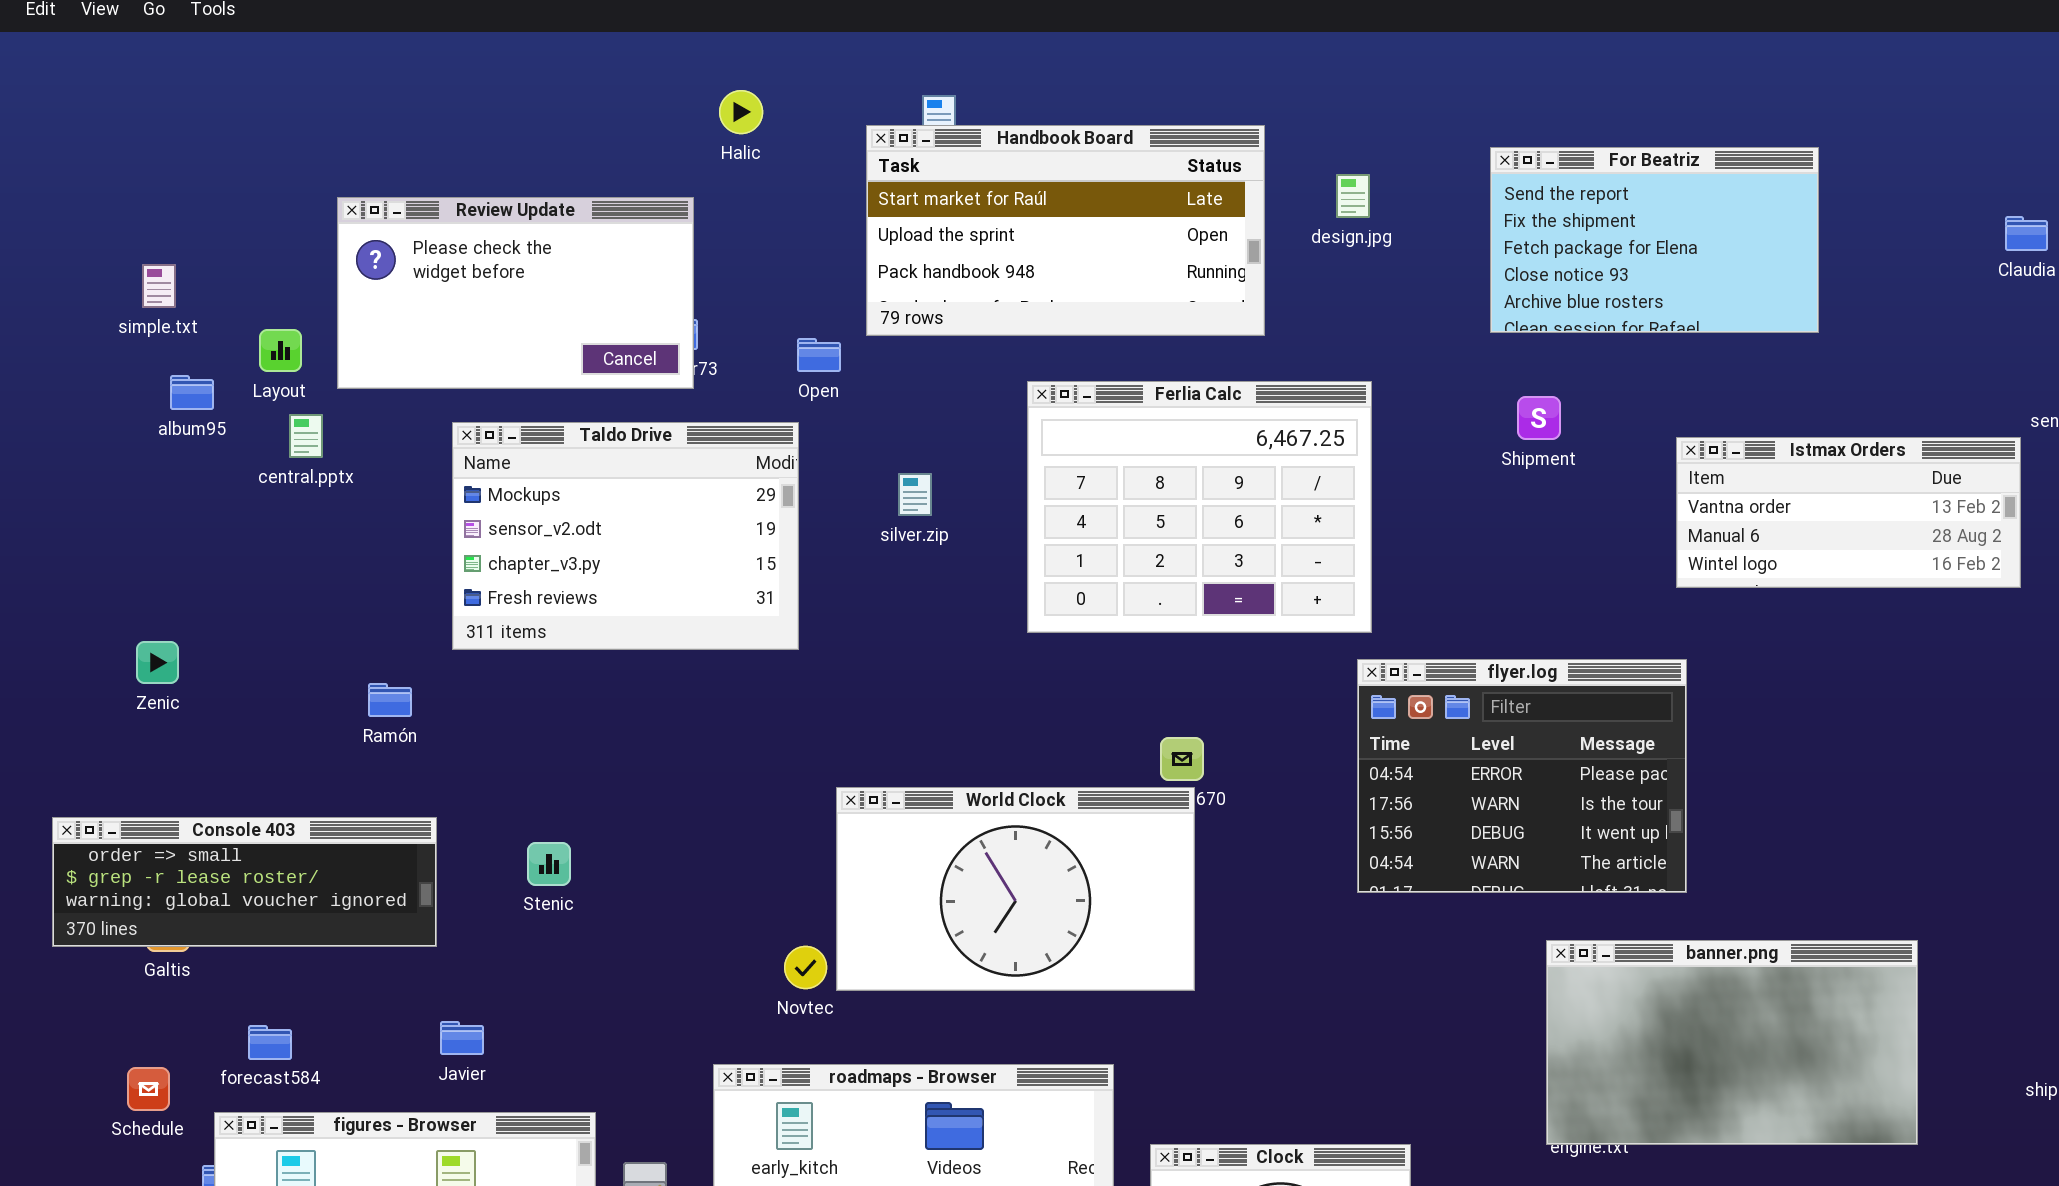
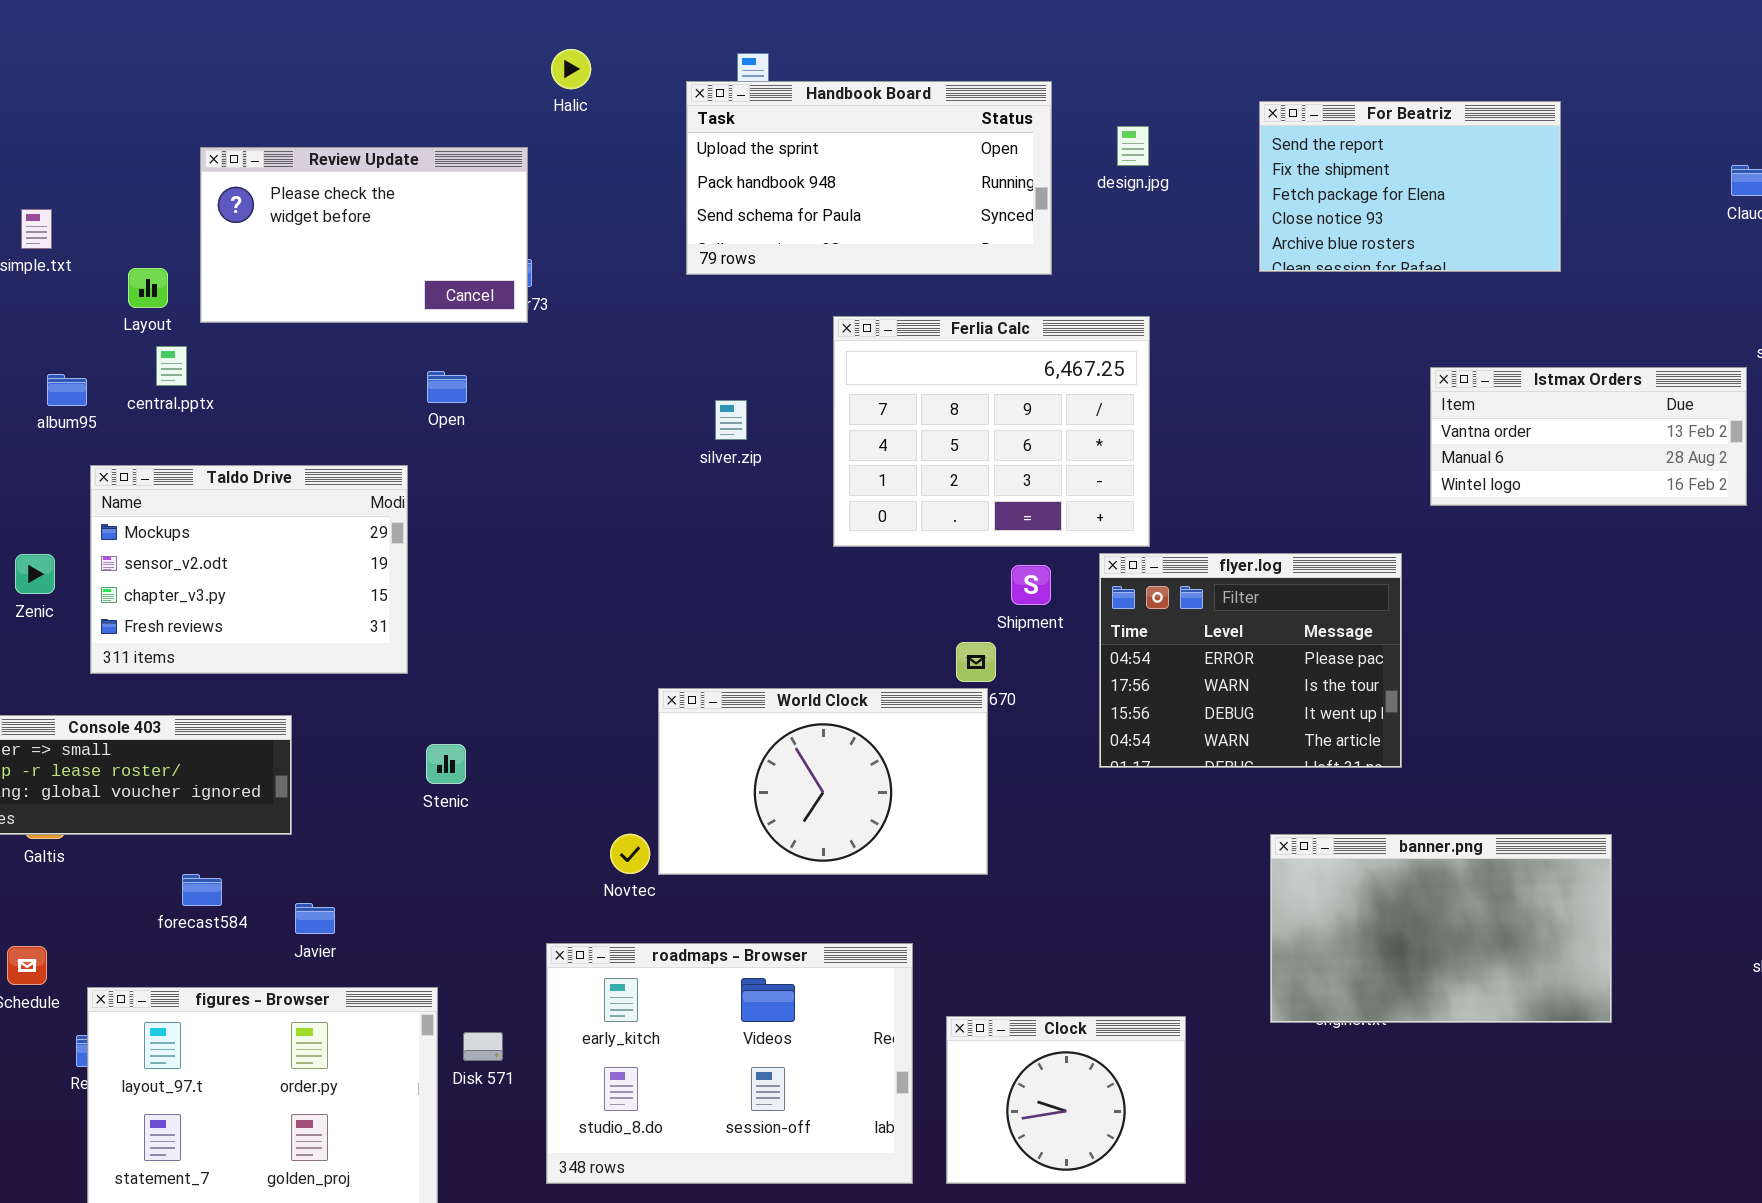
Handbook Board: [866,125,1265,336] -> [686,81,1052,275], scrolled down 1 row
Open: [797,338,841,372] -> [427,371,467,403], moved
album95: [170,375,214,410] -> [47,374,87,406], moved
Shipment: [1517,396,1561,440] -> [1011,565,1051,605], moved
Taldo Drive: [452,422,799,650] -> [90,465,408,674], moved
flyer.log: [1357,659,1687,893] -> [1099,553,1402,768], moved
Stenic: [527,842,571,886] -> [426,744,466,784], moved
banner.png: [1546,940,1918,1145] -> [1270,834,1612,1023], moved
forecast584: [248,1025,292,1060] -> [182,874,222,906], moved

